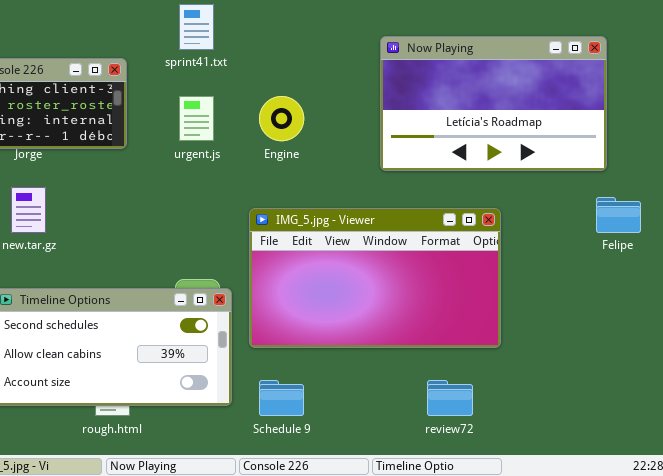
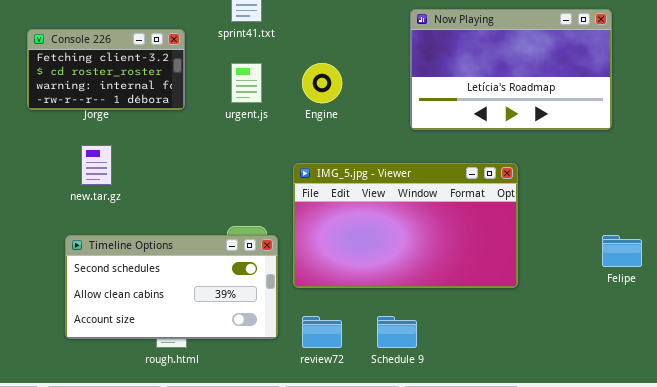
Felipe: [596,197,641,233] -> [602,235,642,267], moved
Schedule 9: [259,380,304,416] -> [377,316,417,348], moved
review72: [427,380,473,416] -> [302,316,342,348], moved

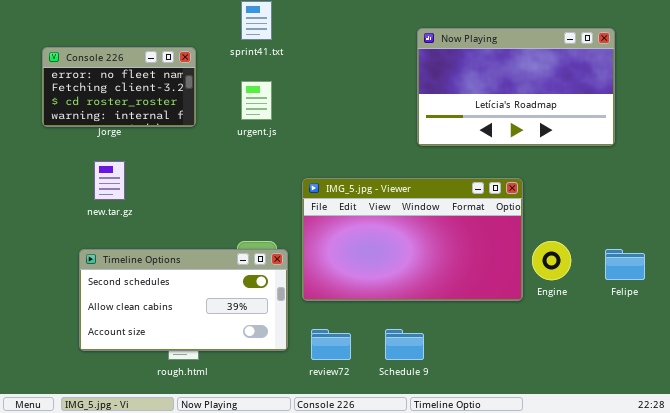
Console 226: [27,29,185,110] -> [42,47,196,127], scrolled up 1 row
Engine: [302,63,342,103] -> [532,241,571,280], moved

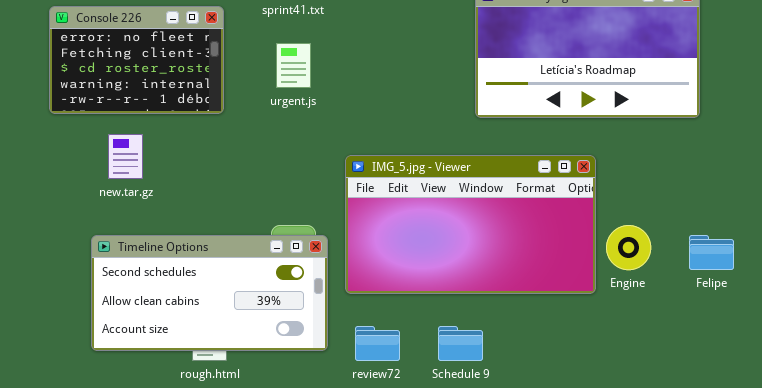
Console 226: [42,47,196,127] -> [49,6,224,114], resized

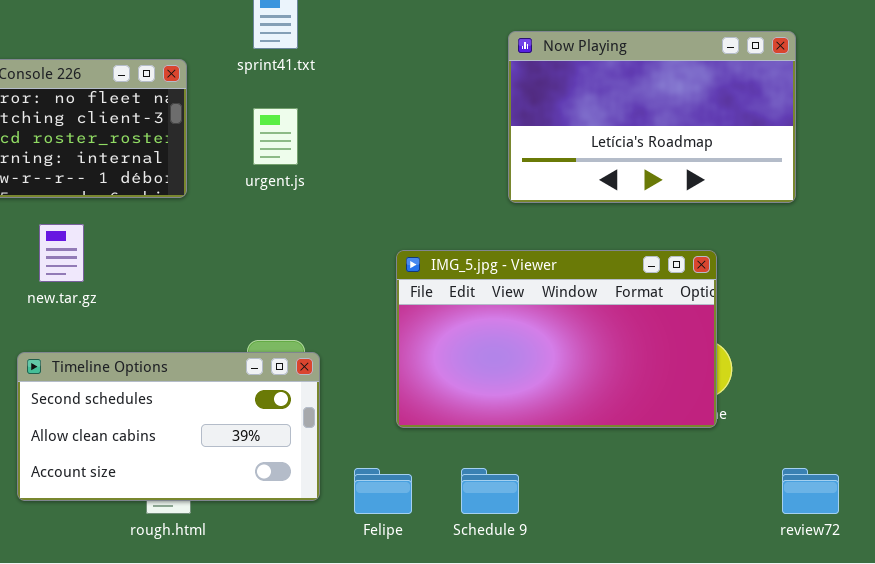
IMG_5.jpg - Viewer: [345,155,596,294] -> [396,250,717,428], moved
Felipe: [689,235,734,270] -> [354,468,412,514], moved
review72: [355,326,400,361] -> [782,468,839,514], moved

